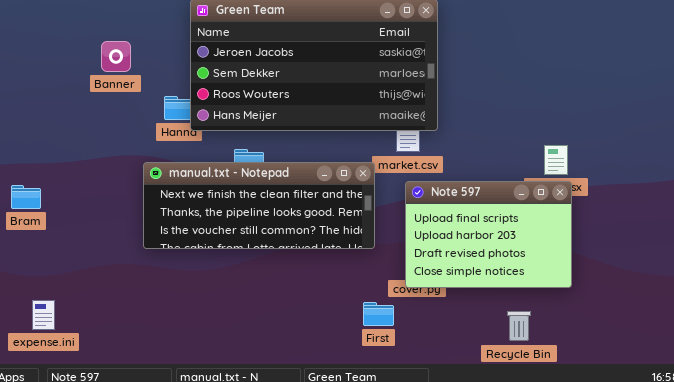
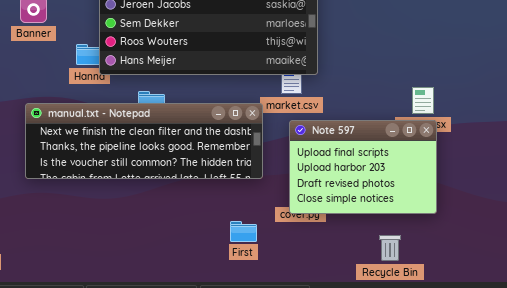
manual.txt - Notepad: [143,162,375,249] -> [25,103,263,179], resized
First: [363,302,394,326] -> [230,221,257,242], moved

